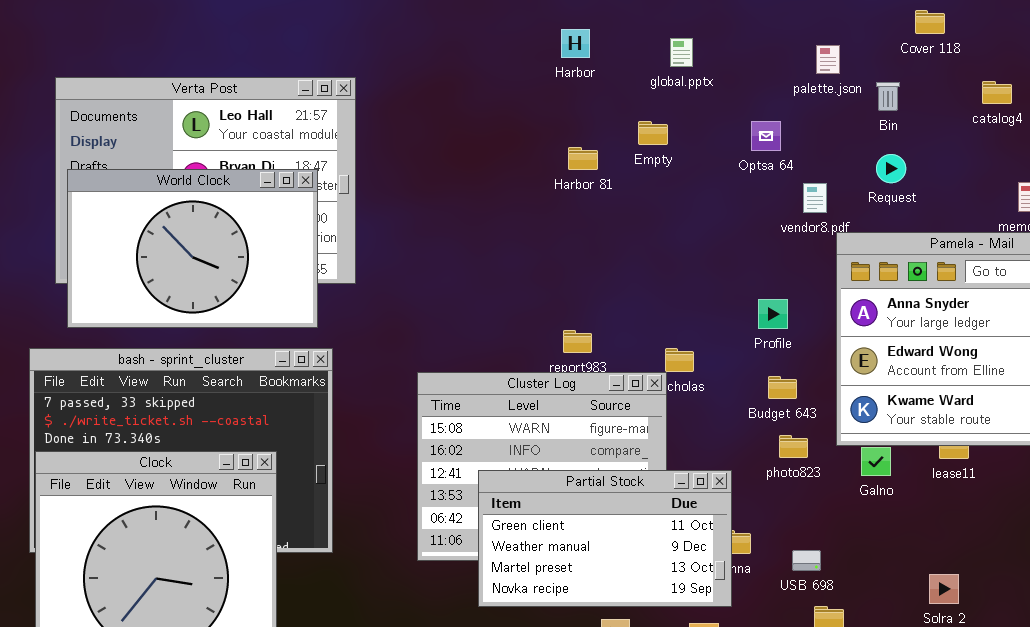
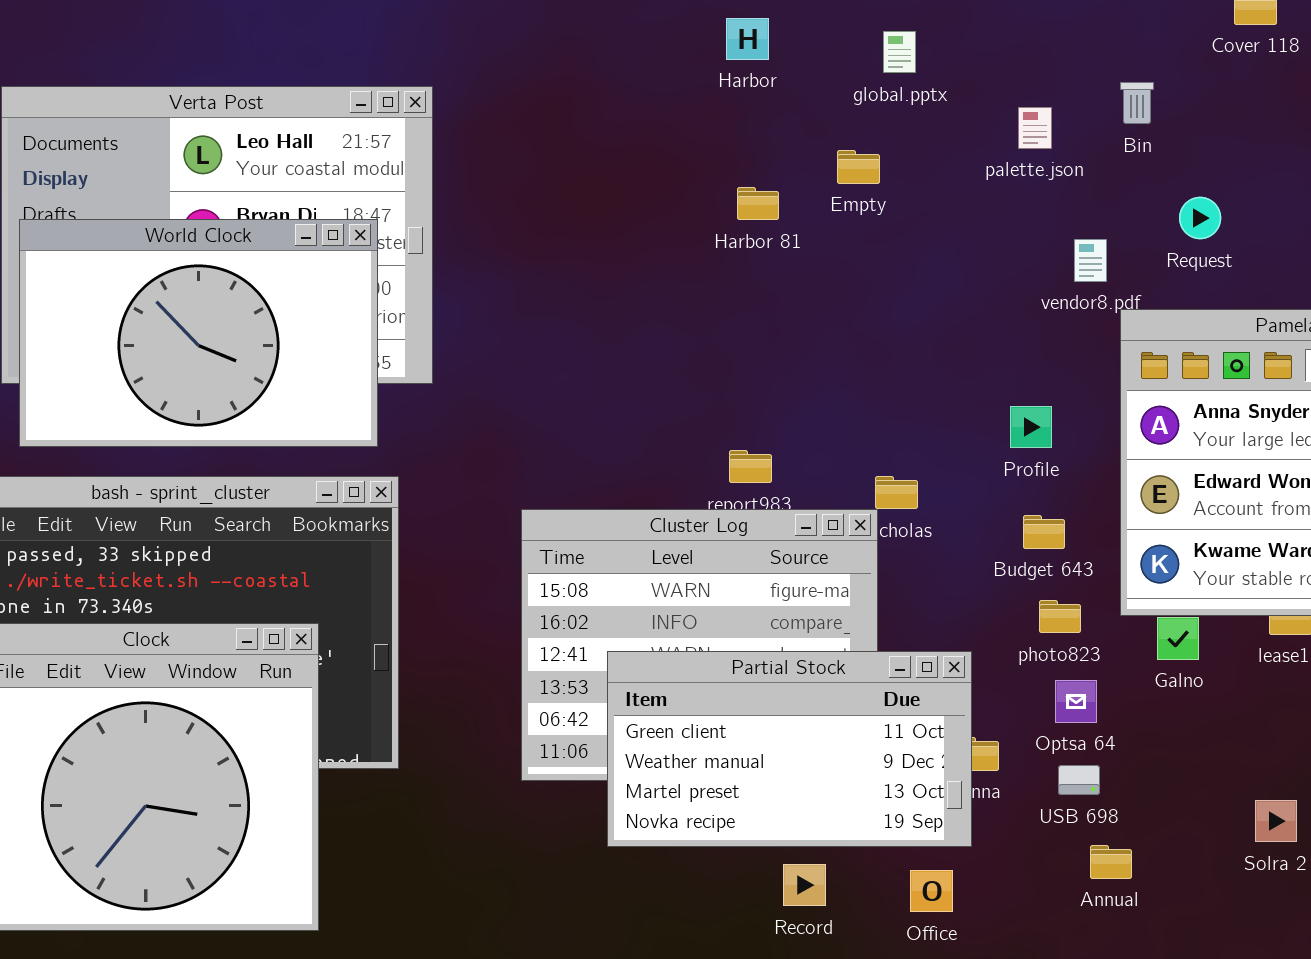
palette.json: [816,45,840,74] -> [1018,107,1052,149], moved
Bin: [876,82,900,111] -> [1120,82,1154,124], moved
Optsa 64: [751,121,781,151] -> [1055,680,1097,723], moved

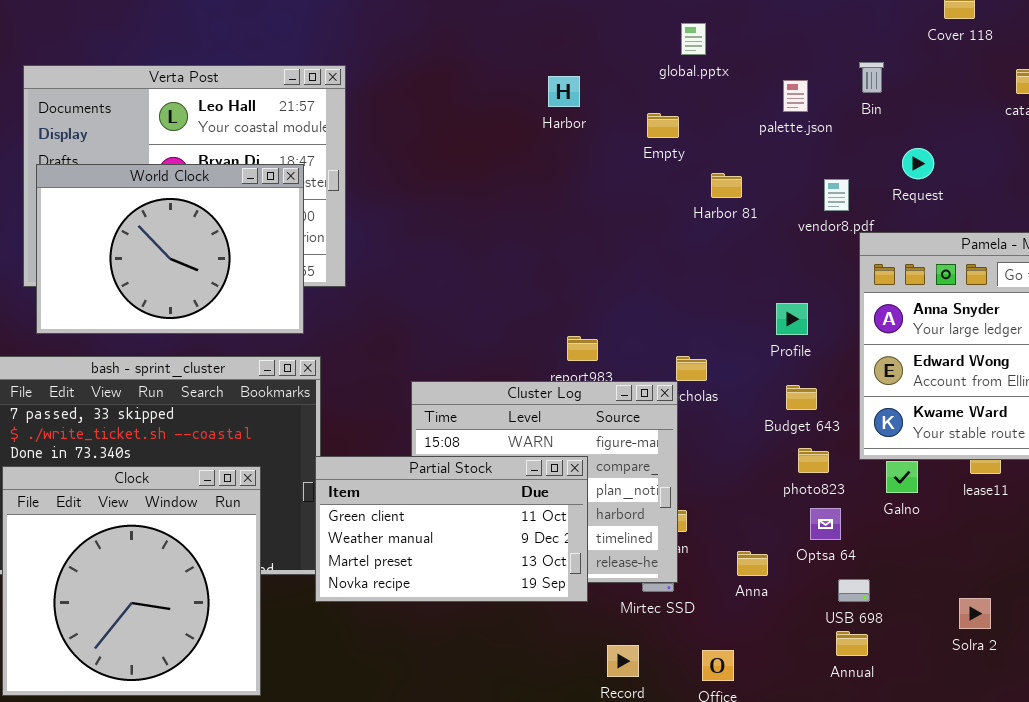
Harbor: [726,18,769,60] -> [548,76,580,107], moved
Harbor 81: [737,187,779,220] -> [711,173,742,198], moved
Partial Stock: [607,651,972,847] -> [315,456,588,602], moved
USB 698: [1058,765,1100,795] -> [838,579,870,602], moved

